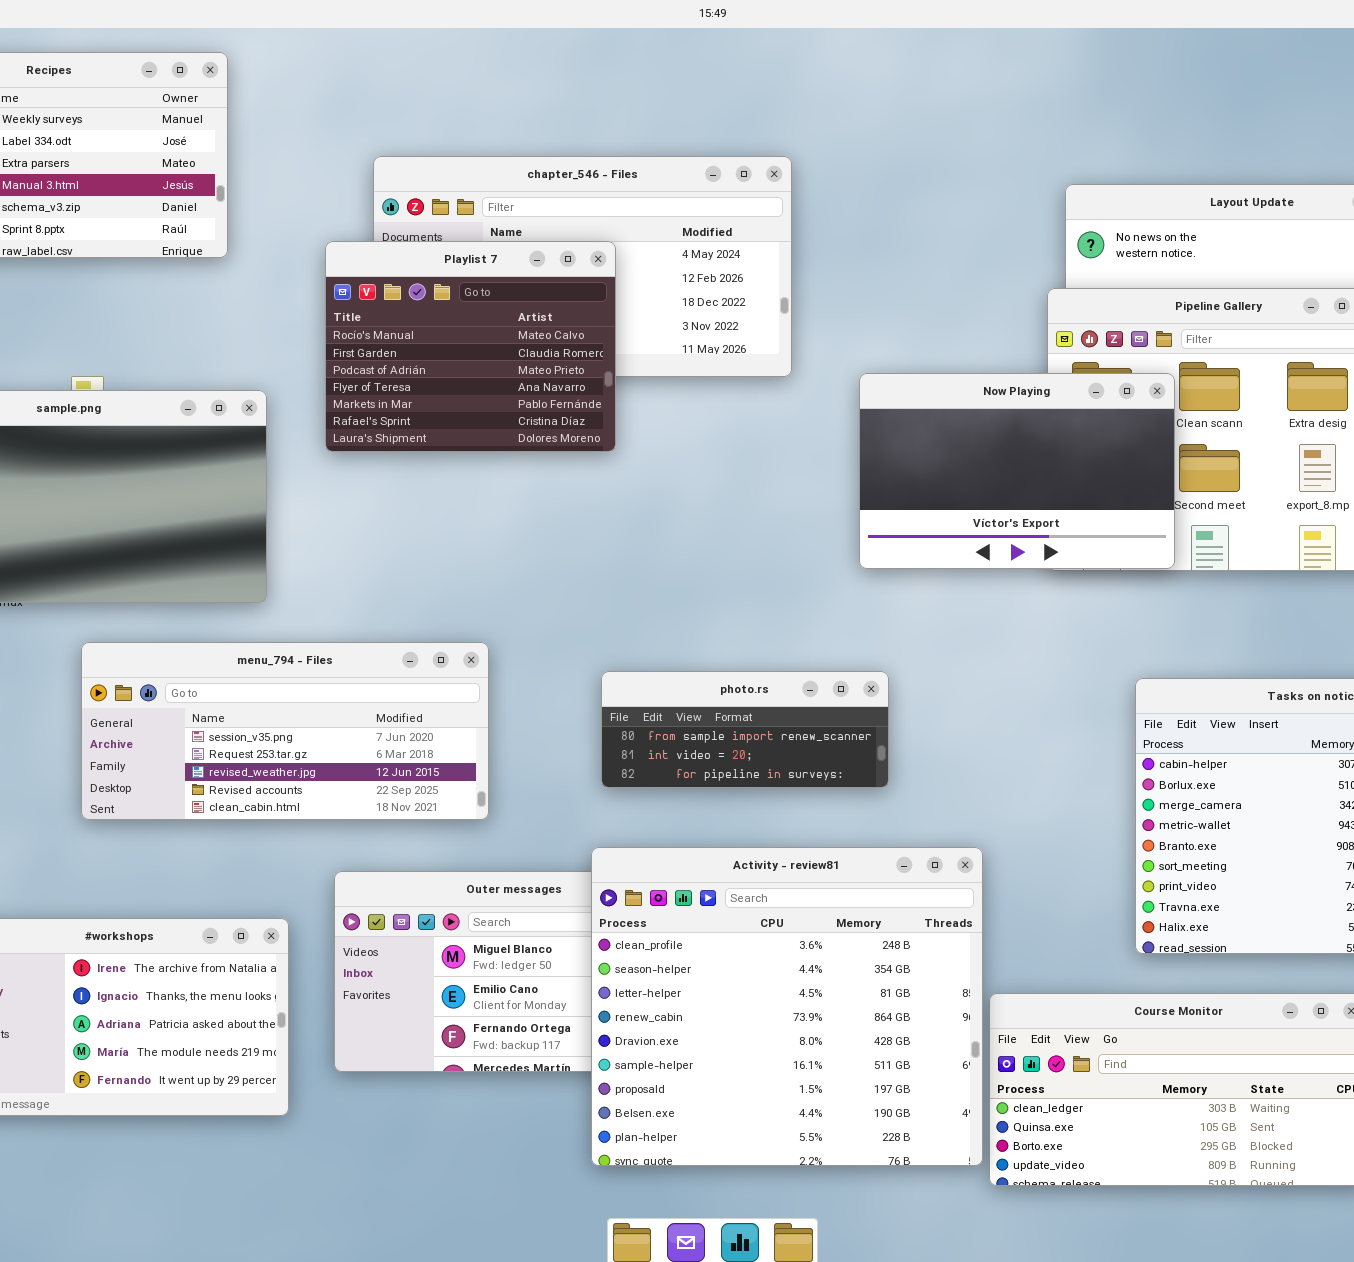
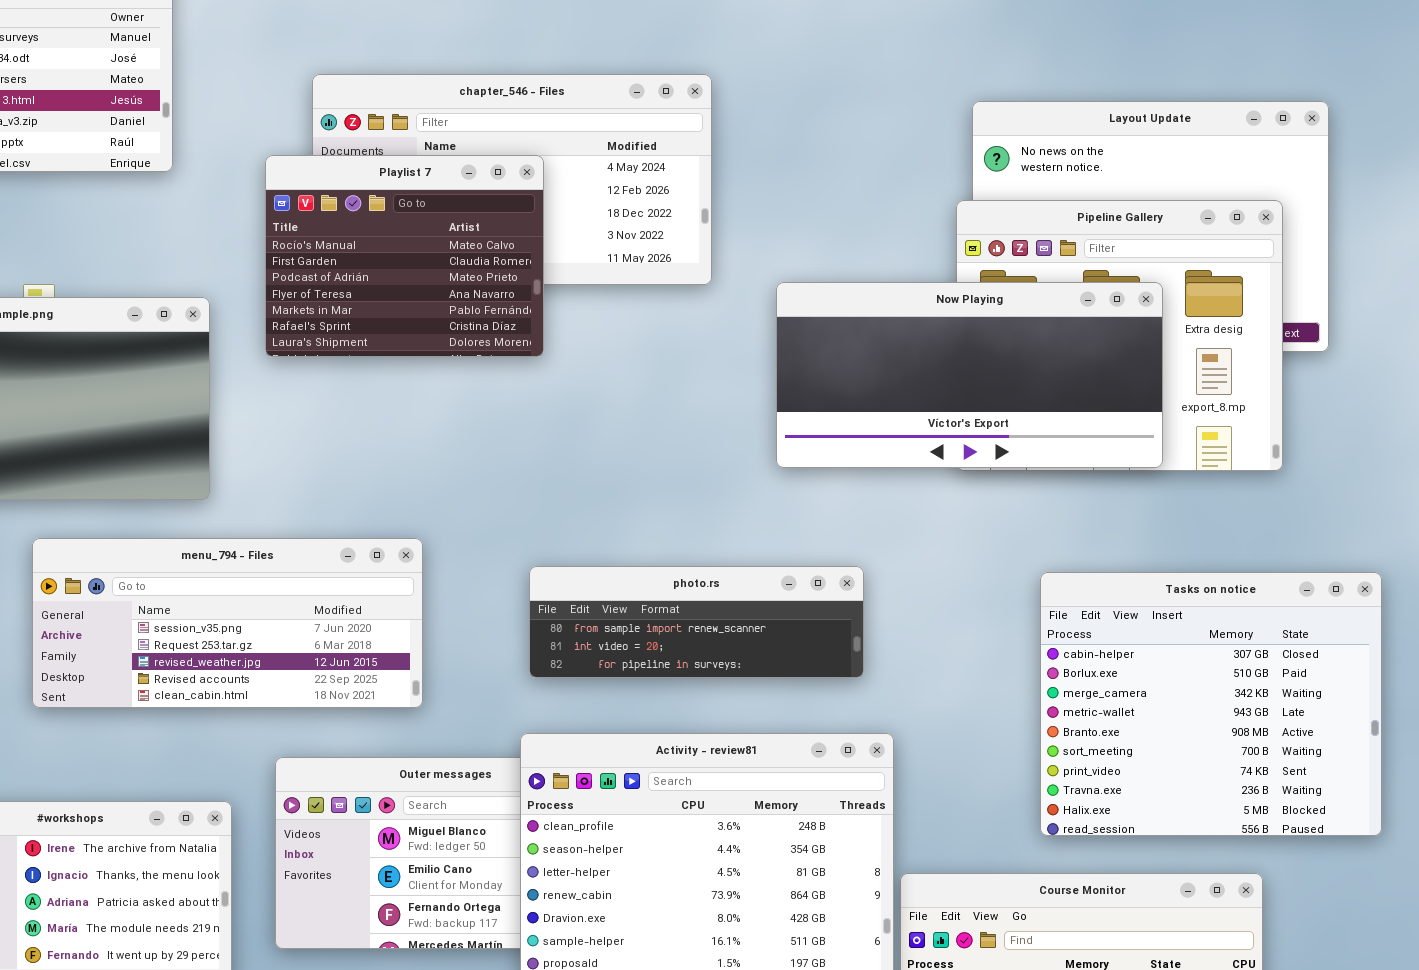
Now Playing: [859,373,1175,569] -> [776,282,1163,468], resized
photo.rs: [601,671,889,788] -> [529,566,864,678], resized

